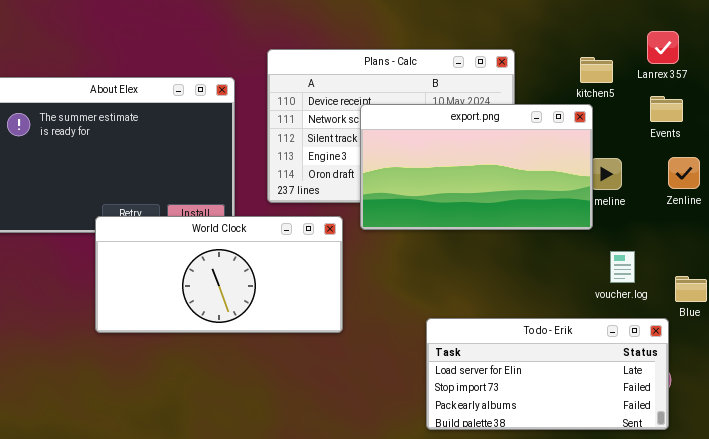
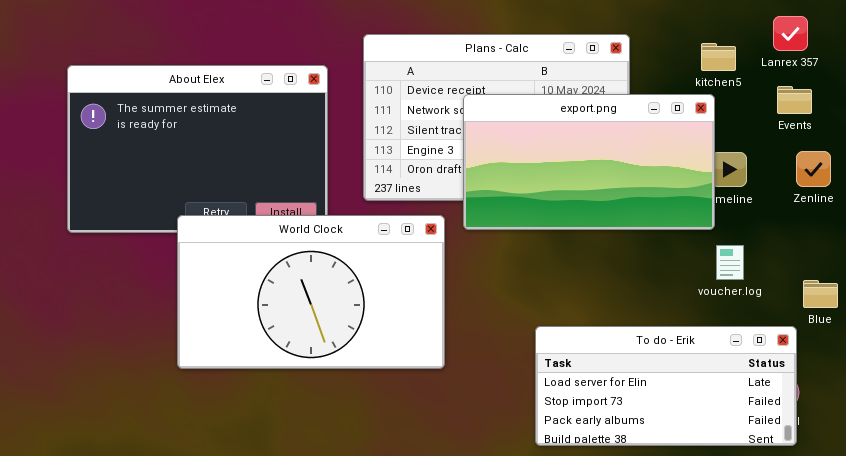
World Clock: [95,216,343,333] -> [177,215,445,369], resized
voucher.log: [610,251,635,283] -> [716,245,744,280], moved

